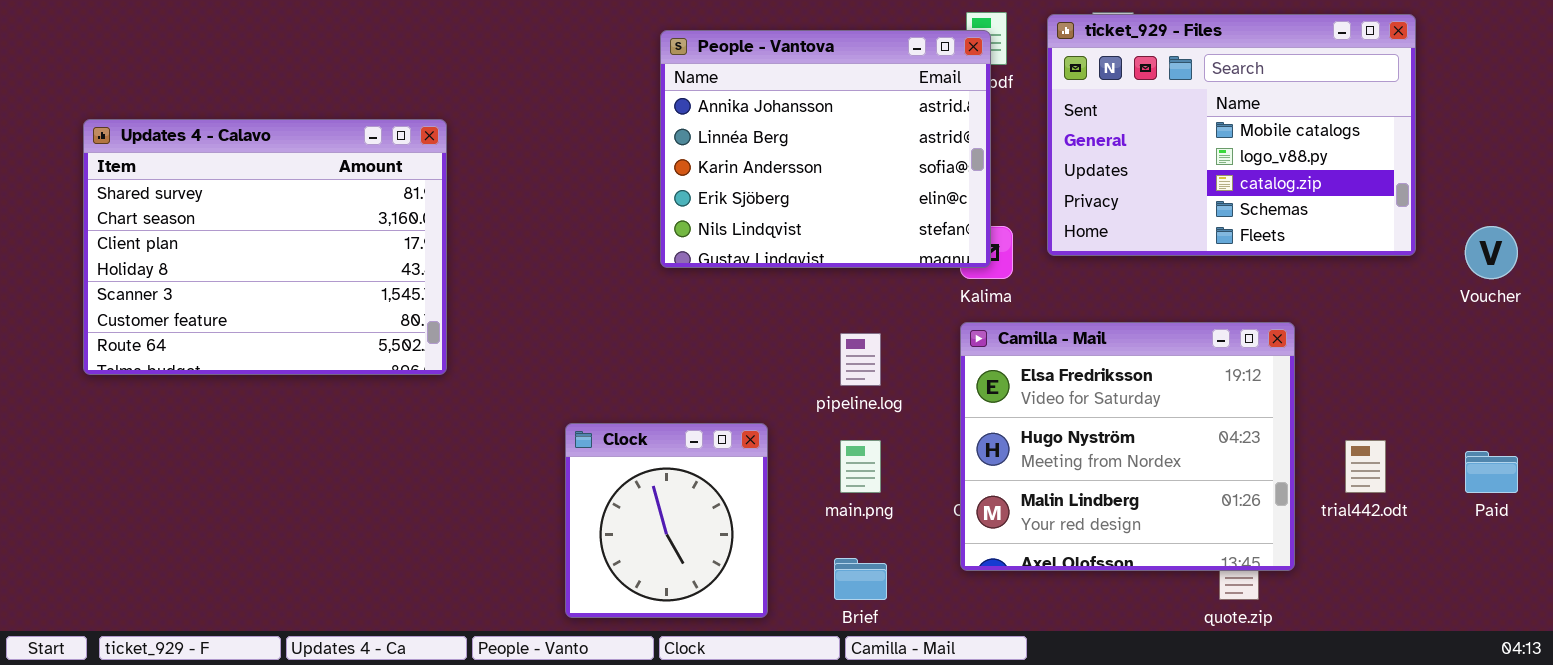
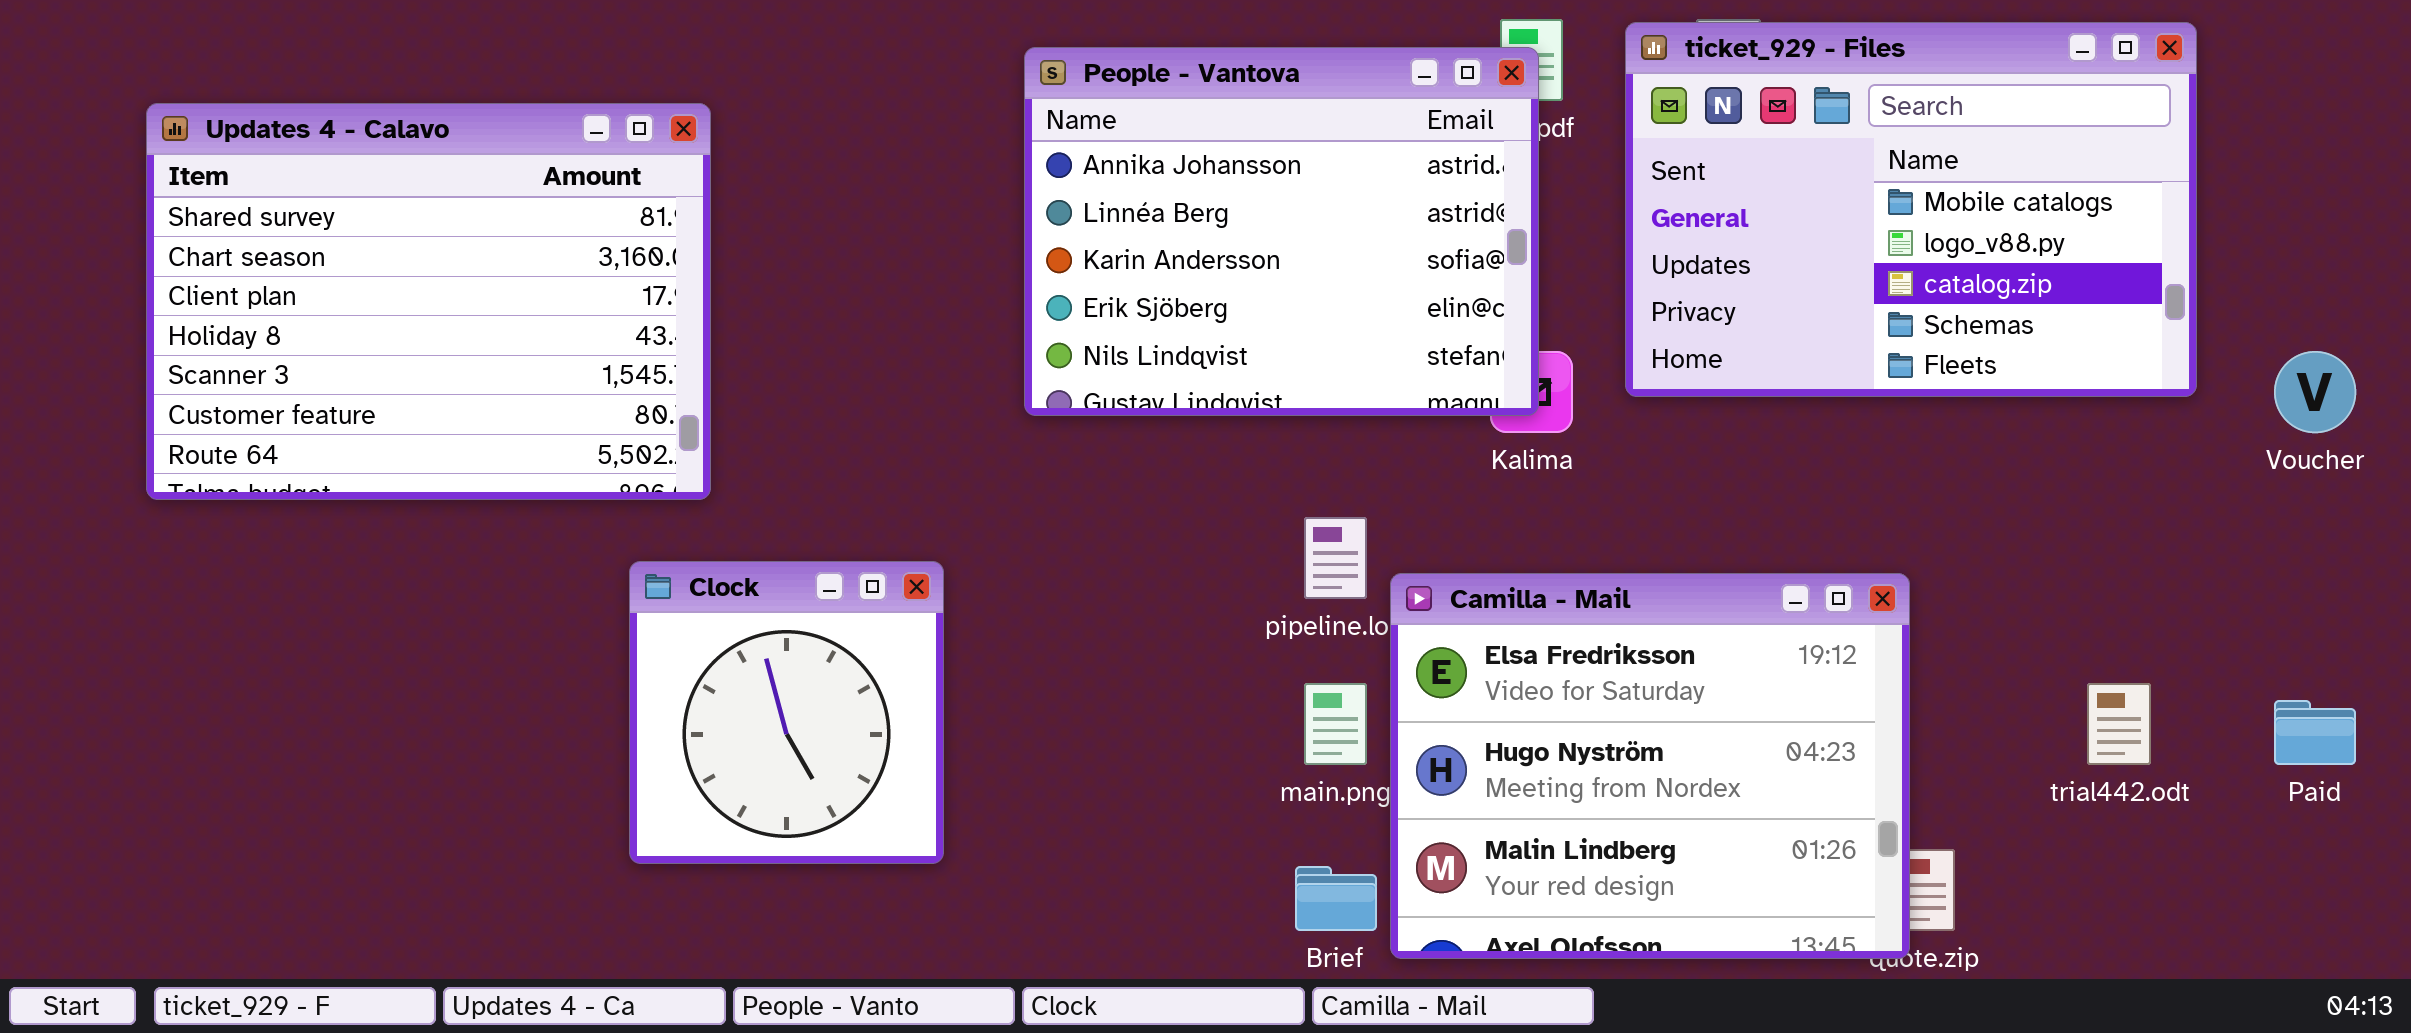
Updates 4 - Calavo: [83,119,447,375] -> [146,103,711,500], moved
Camilla - Mail: [960,322,1295,571] -> [1390,573,1910,959], moved
Clock: [565,423,768,618] -> [629,561,944,864], moved

